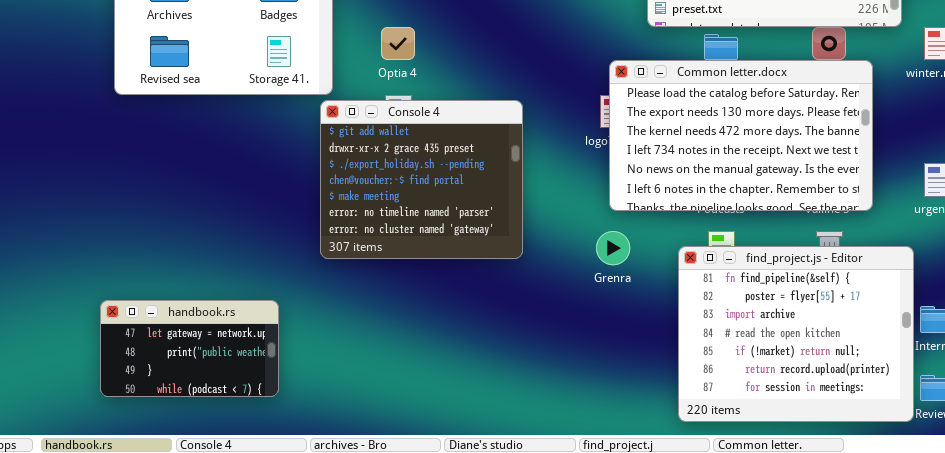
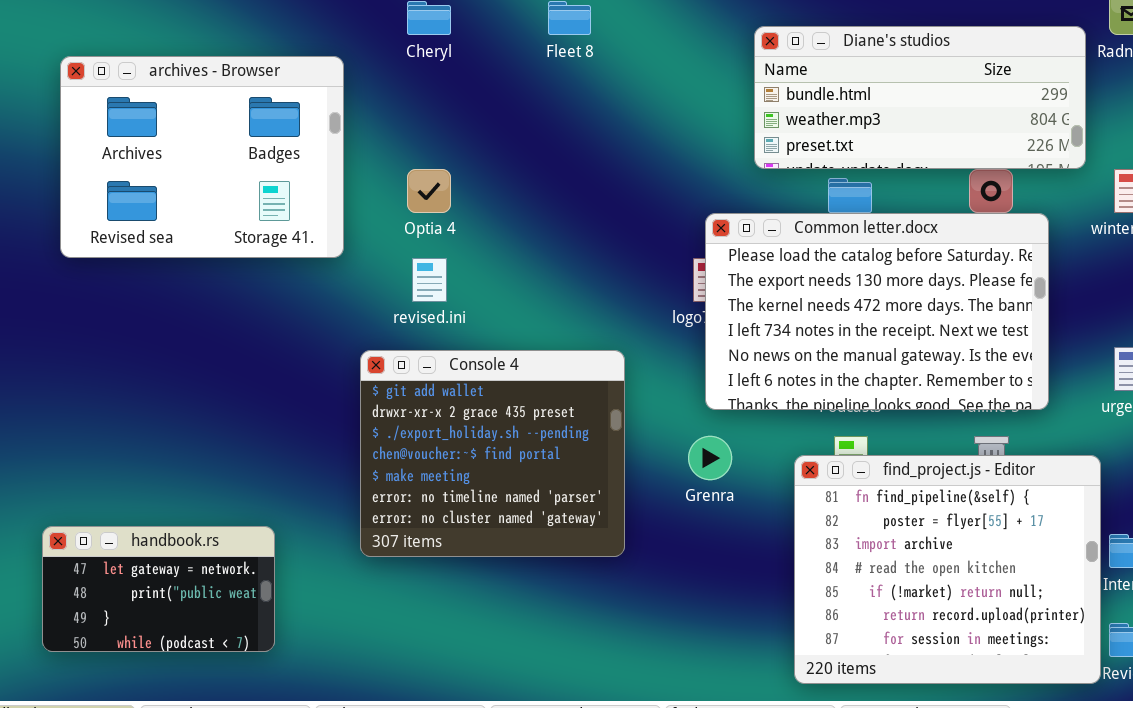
Console 4: [320,100,523,259] -> [360,350,625,557], moved

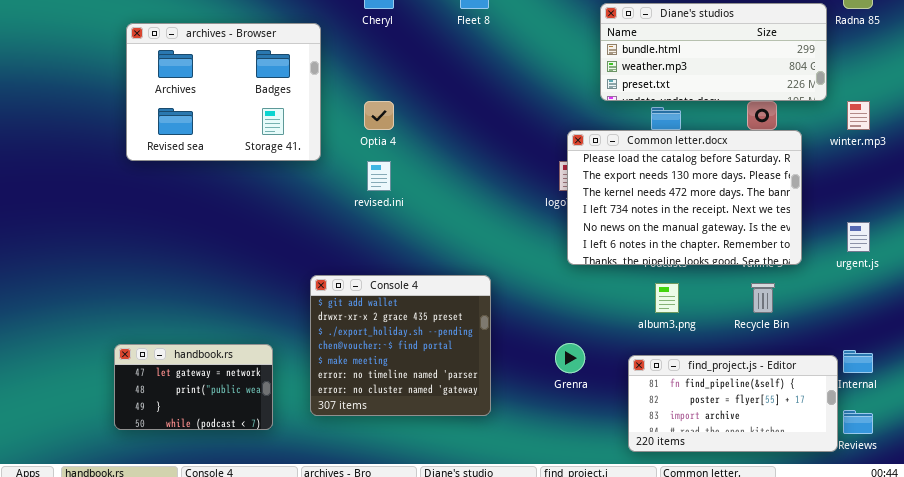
Console 4: [360,350,625,557] -> [310,275,491,416], moved
Grenra: [688,436,732,480] -> [555,343,585,373], moved
find_project.js - Editor: [794,455,1101,684] -> [628,355,838,452], resized

